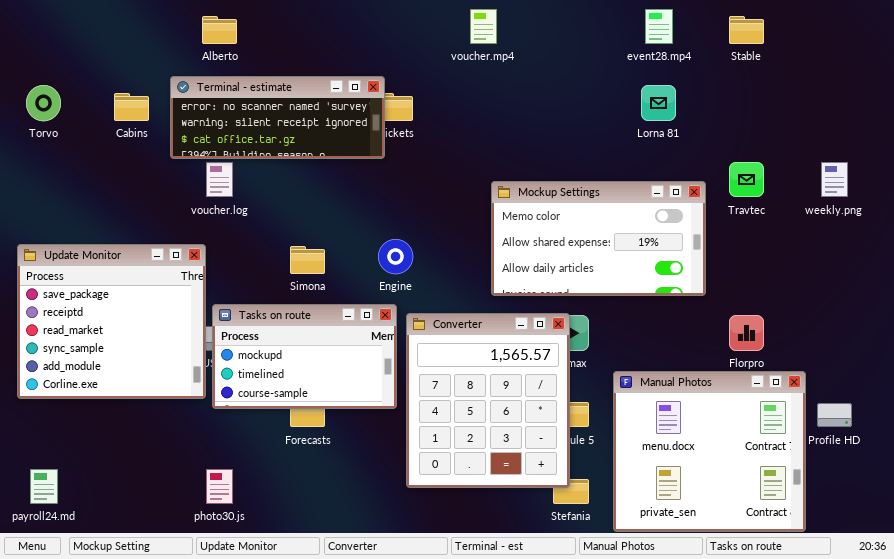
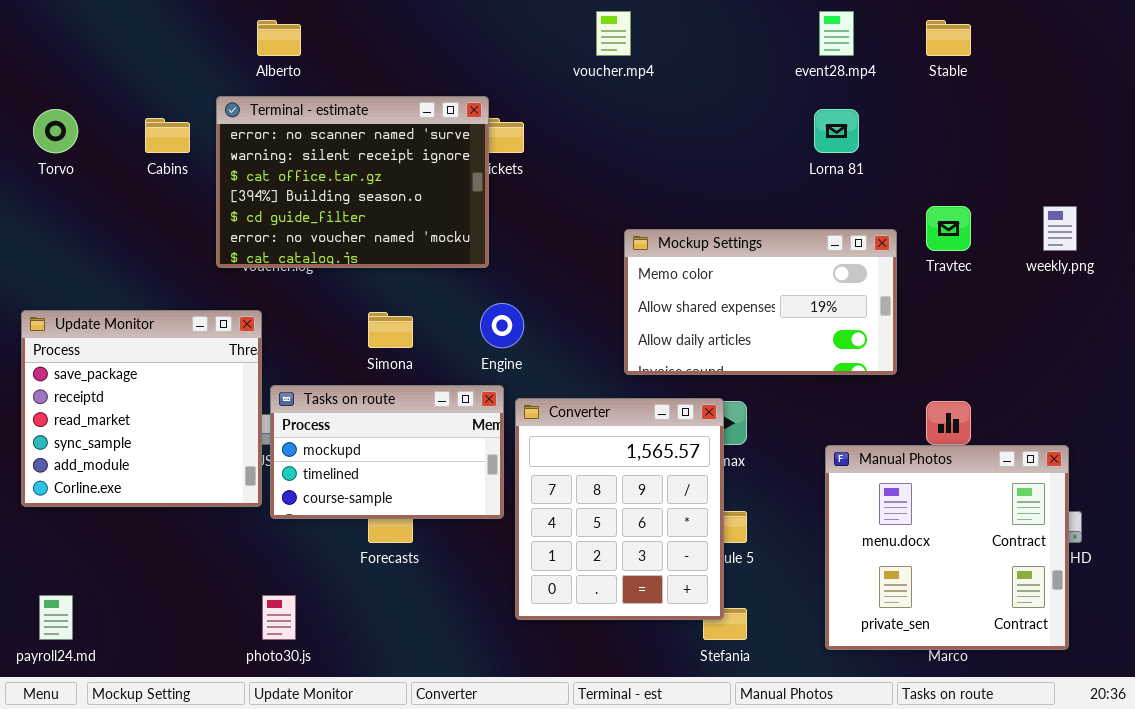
Terminal - estimate: [170,76,385,159] -> [216,96,489,268], resized
Manual Photos: [613,371,806,532] -> [825,445,1069,650], moved

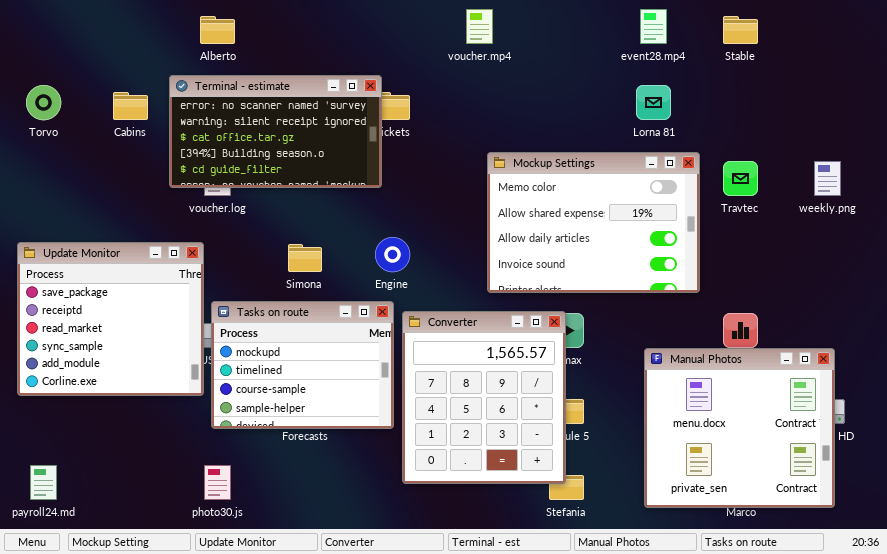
Terminal - estimate: [216,96,489,268] -> [169,75,382,188], resized
Mockup Settings: [624,229,897,375] -> [487,152,700,293], resized
Tasks on route: [270,385,504,519] -> [211,301,394,429], resized

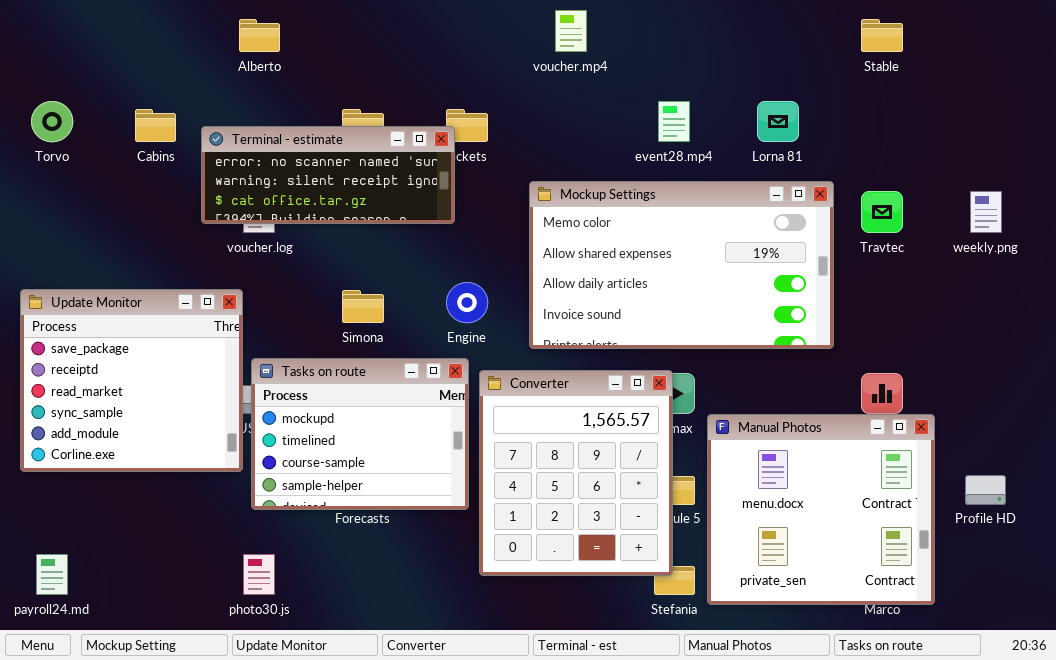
event28.mp4: [640,9,667,44] -> [658,101,690,142], moved
Terminal - estimate: [169,75,382,188] -> [201,126,455,224], resized
Mockup Settings: [487,152,700,293] -> [529,181,834,349], resized
Manual Photos: [644,348,835,508] -> [707,414,935,605], moved

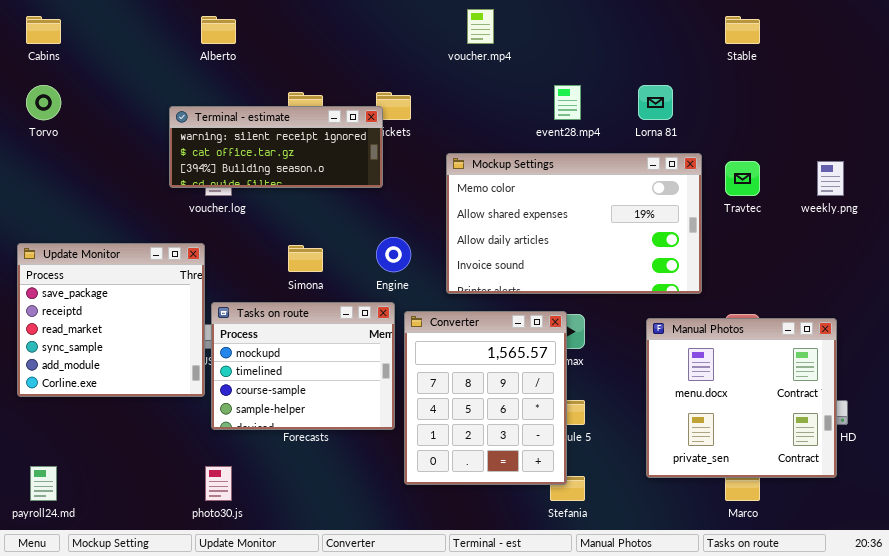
Cabins: [135,109,176,142] -> [26,16,61,44], moved
Terminal - estimate: [201,126,455,224] -> [169,106,383,188], scrolled down 1 row
Manual Photos: [707,414,935,605] -> [646,318,837,478], moved

